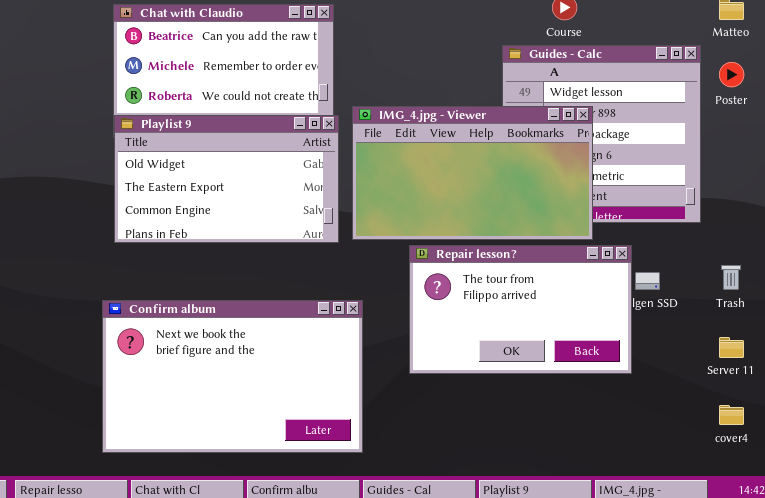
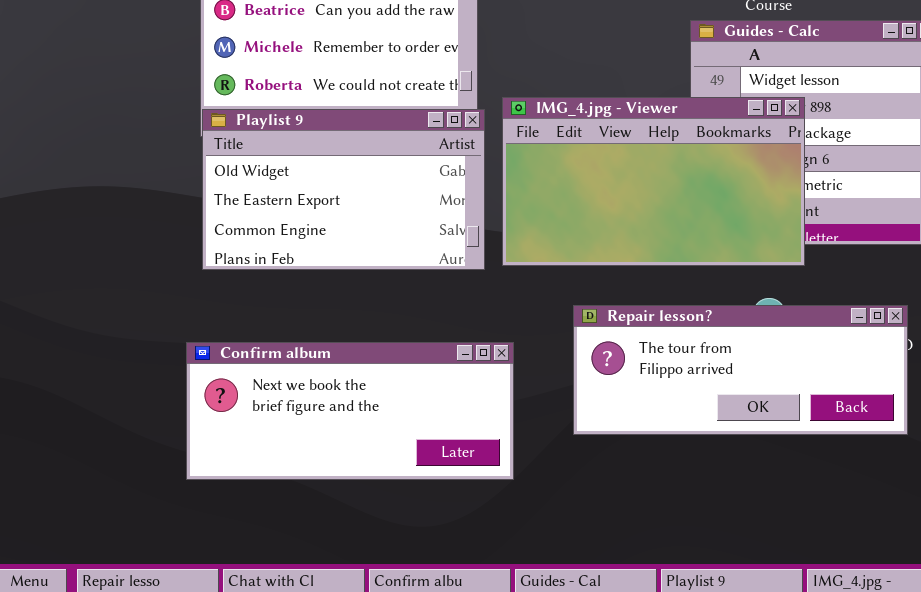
Repair lesson?: [409,245,632,374] -> [573,305,908,435], resized
Confirm album: [102,300,363,453] -> [186,342,514,480], resized

